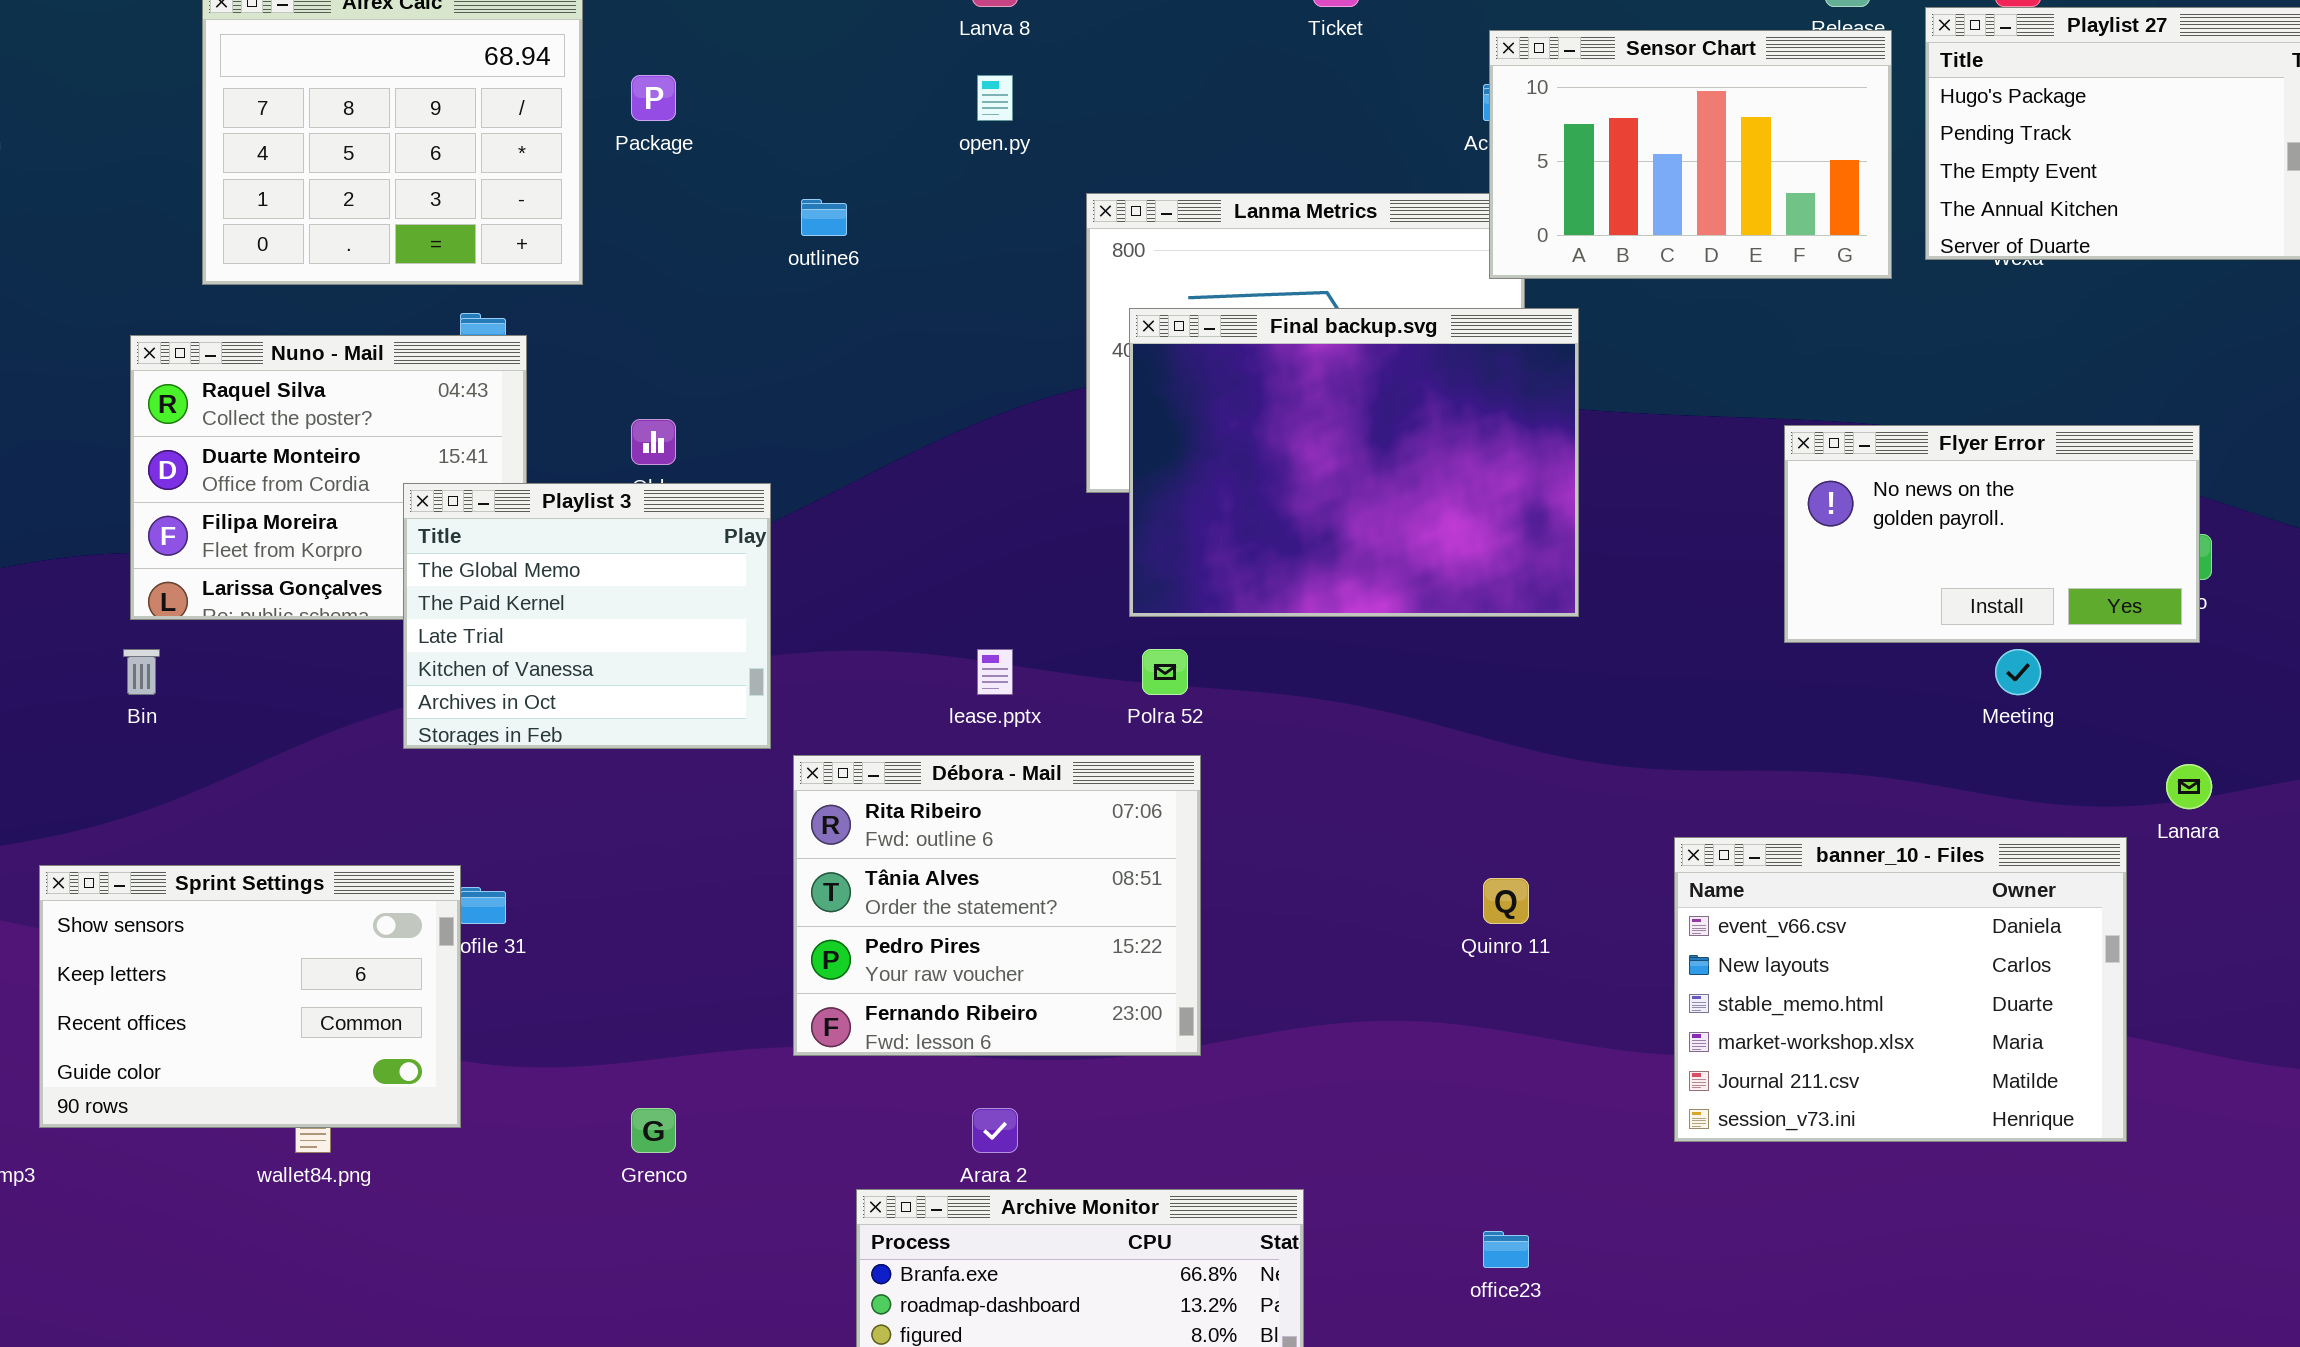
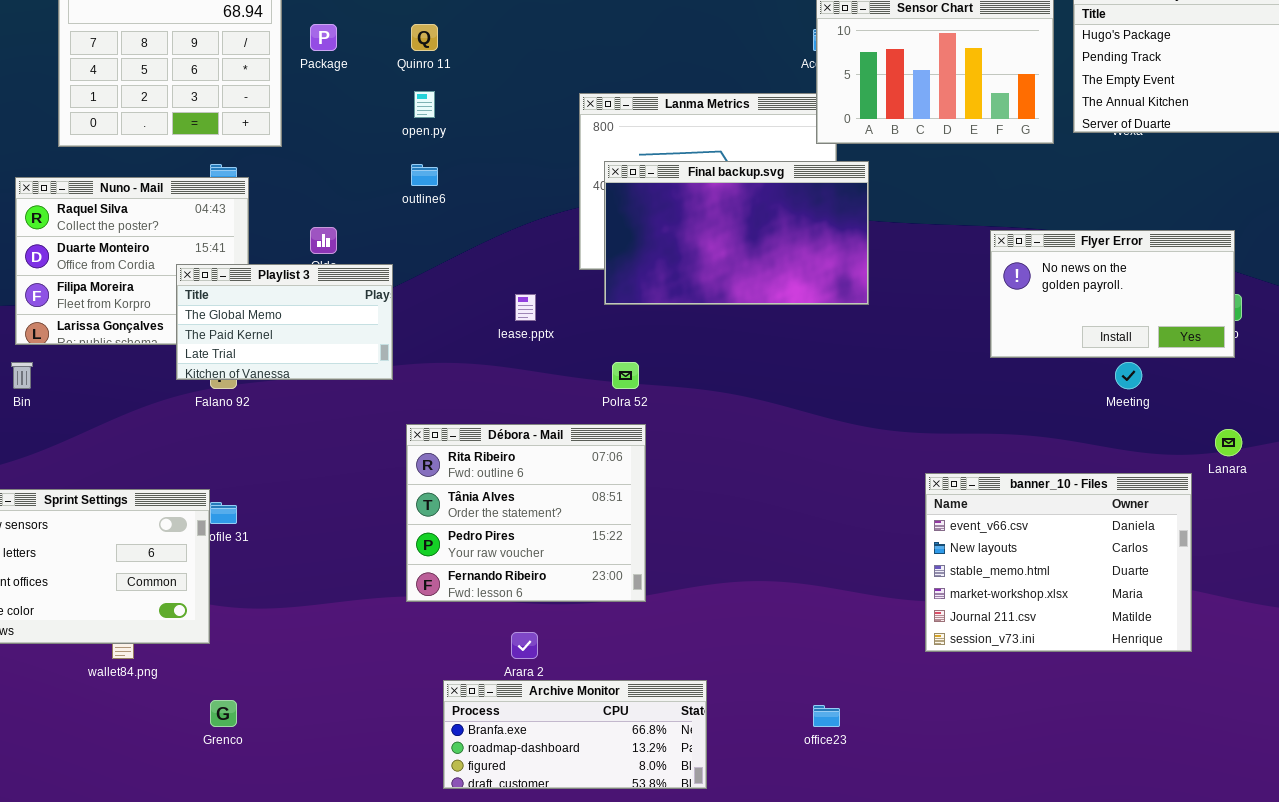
open.py: [977,75,1013,121] -> [414,91,435,118], moved
outline6: [801,199,847,236] -> [411,164,438,186], moved
Final backup.svg: [1129,308,1579,617] -> [604,161,869,305], resized
Playlist 3: [403,483,771,749] -> [176,264,393,380], resized
lease.pptx: [977,649,1013,695] -> [515,294,536,321], moved
Quinro 11: [1483,878,1529,924] -> [411,24,438,51], moved
Grenco: [631,1108,676,1153] -> [210,700,237,727], moved

